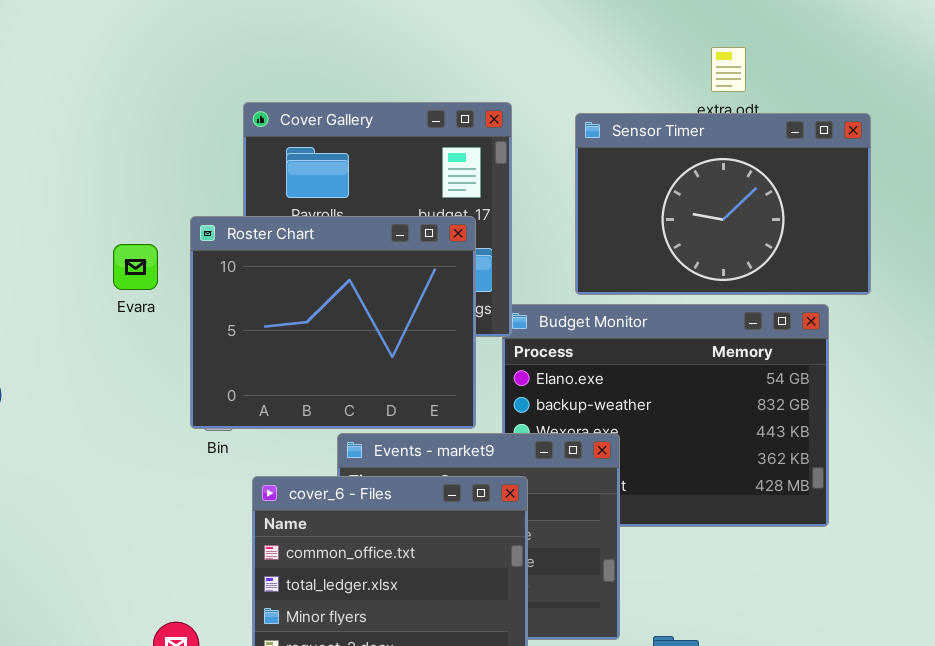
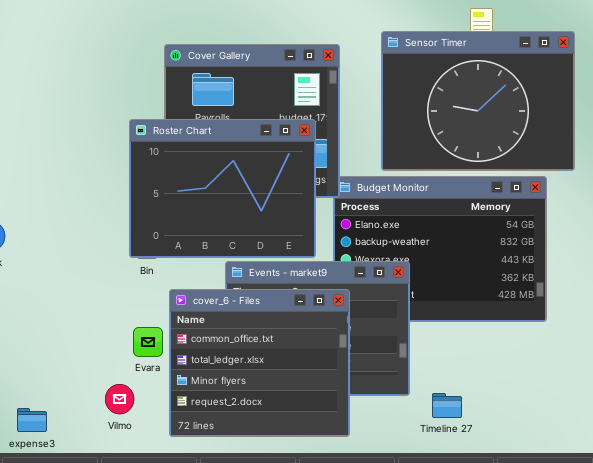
Sensor Timer: [575,113,871,295] -> [381,31,575,171], resized
Evara: [113,244,158,290] -> [133,327,163,357], moved

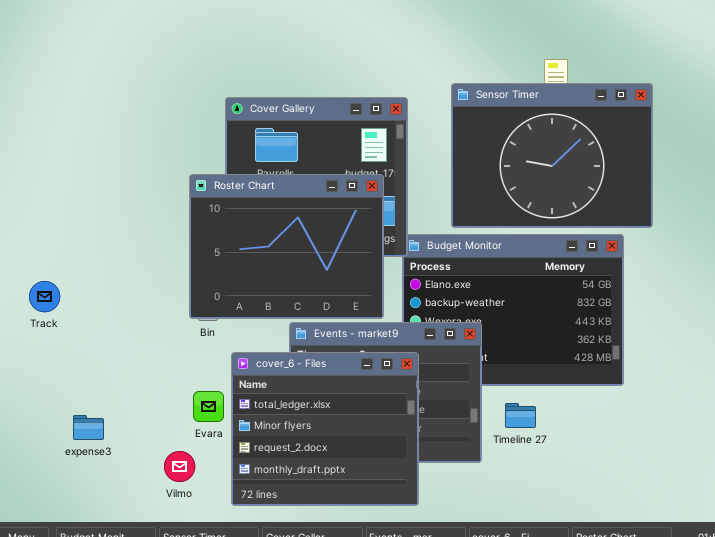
cover_6 - Files: [169,289,350,437] -> [231,352,419,506], scrolled down 1 row
Timeline 27: [432,393,462,418] -> [505,403,536,428], moved
expense3: [17,408,47,432] -> [73,415,104,440], moved

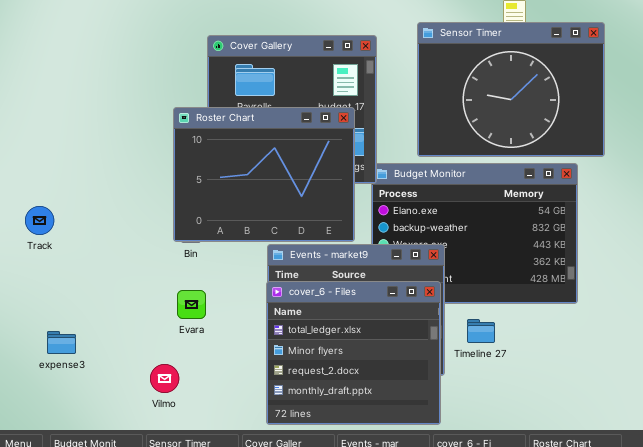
cover_6 - Files: [231,352,419,506] -> [266,281,441,425], moved
Evara: [193,391,224,422] -> [177,290,206,319], moved
expense3: [73,415,104,440] -> [47,331,76,354], moved

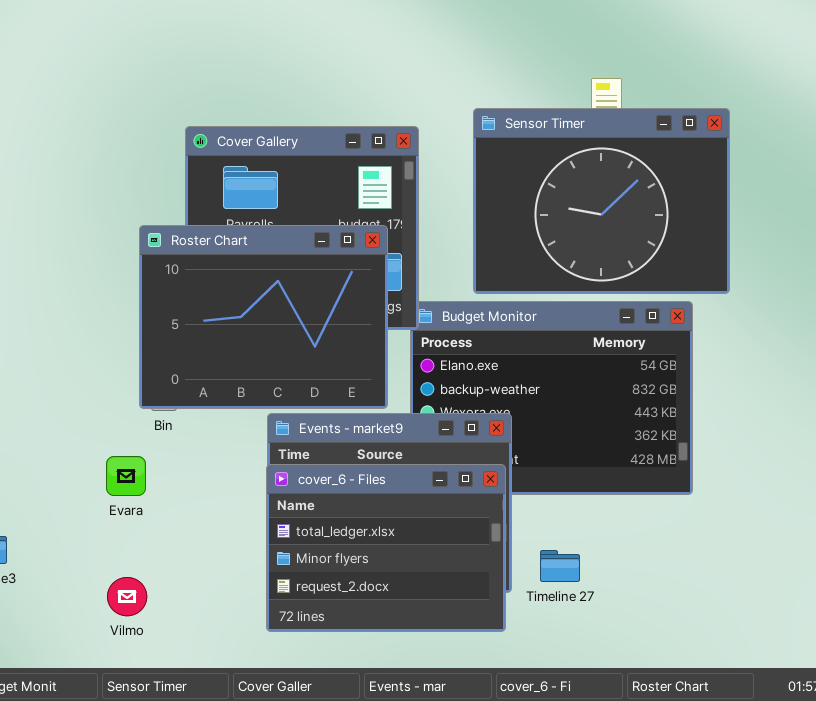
cover_6 - Files: [266,281,441,425] -> [266,464,506,632], resized
Evara: [177,290,206,319] -> [106,456,146,496], moved
Timeline 27: [467,319,495,343] -> [540,550,580,582], moved

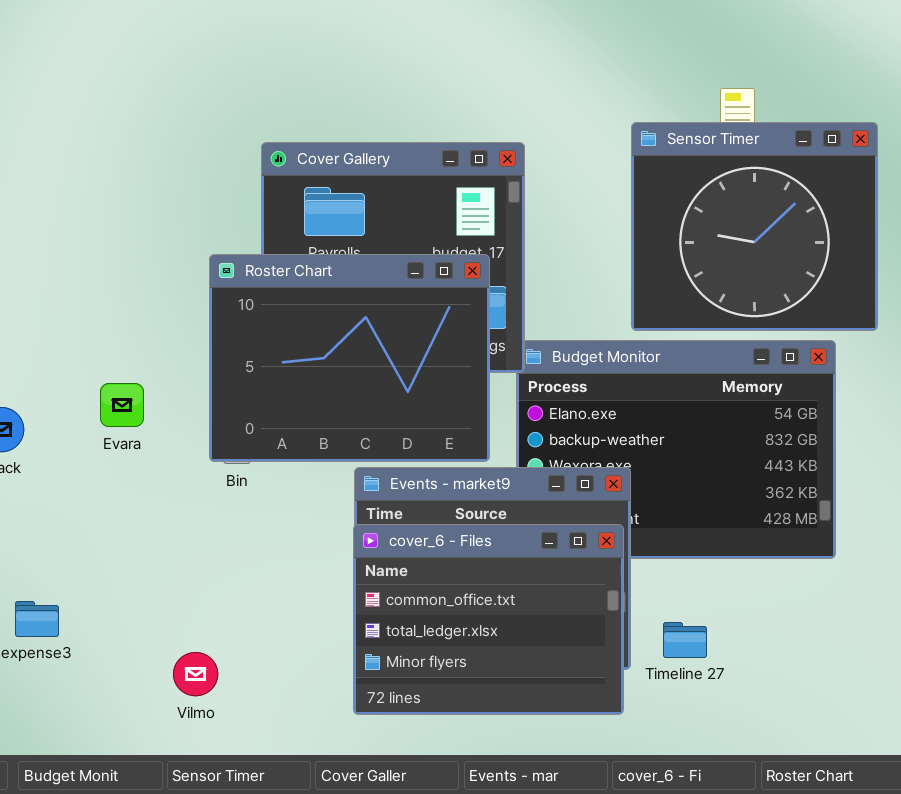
Sensor Timer: [473,108,730,294] -> [631,122,878,331], resized
Evara: [106,456,146,496] -> [100,383,144,427], moved
cover_6 - Files: [266,464,506,632] -> [353,524,624,715], scrolled up 1 row

